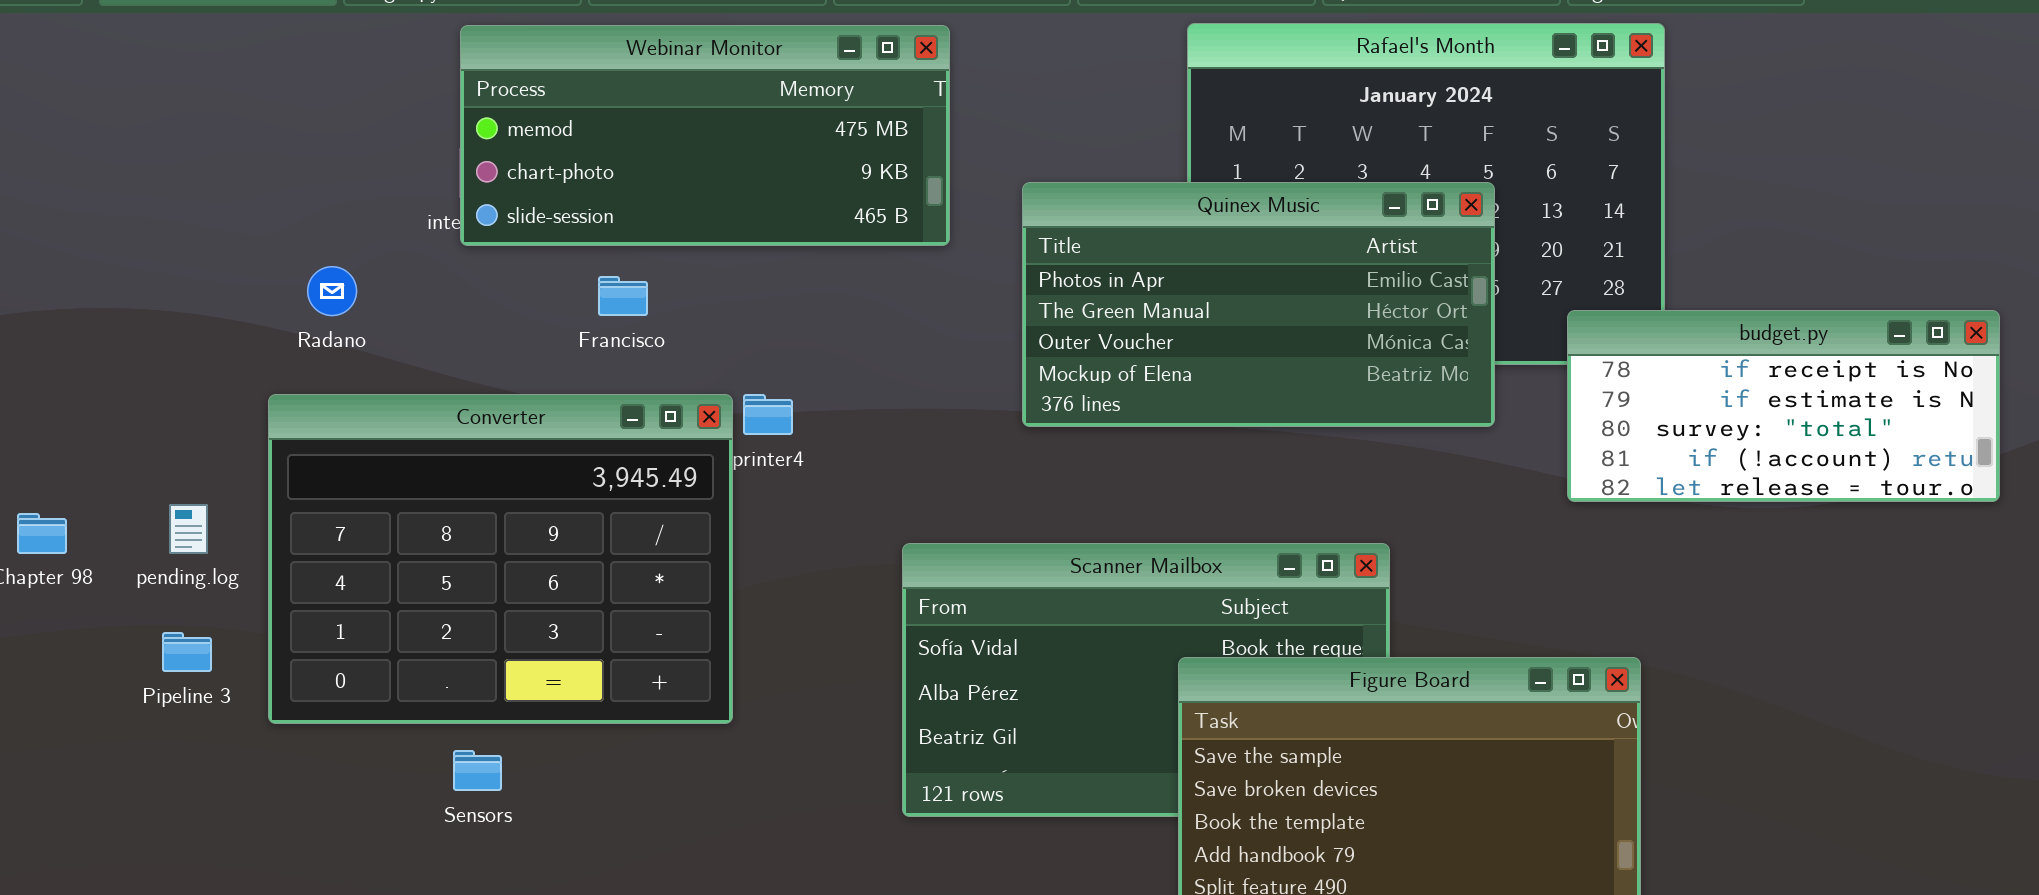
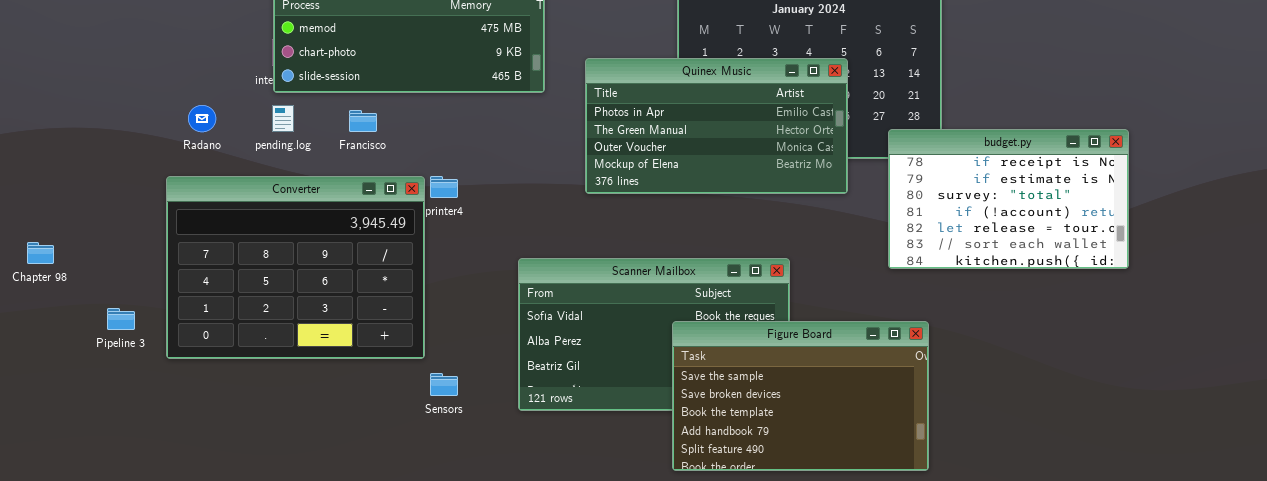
budget.py: [1567,310,2000,502] -> [888,129,1129,269], resized
pending.log: [169,504,208,554] -> [272,105,294,132], moved
Sensors: [453,750,502,791] -> [430,373,458,396], moved

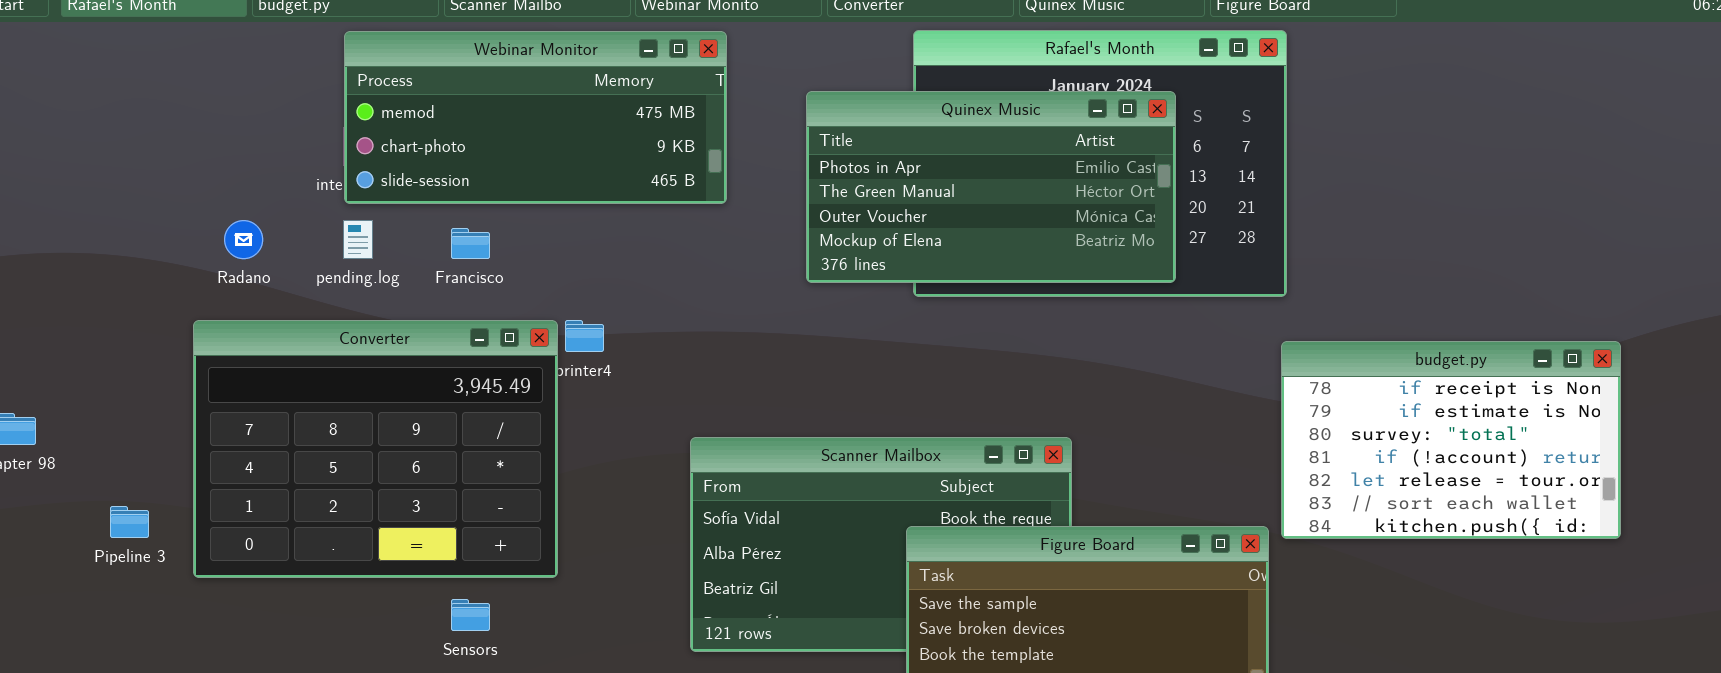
Quinex Music: [585,58,848,194] -> [806,91,1176,283], moved
budget.py: [888,129,1129,269] -> [1281,341,1621,539], moved
Sensors: [430,373,458,396] -> [451,599,490,631], moved

